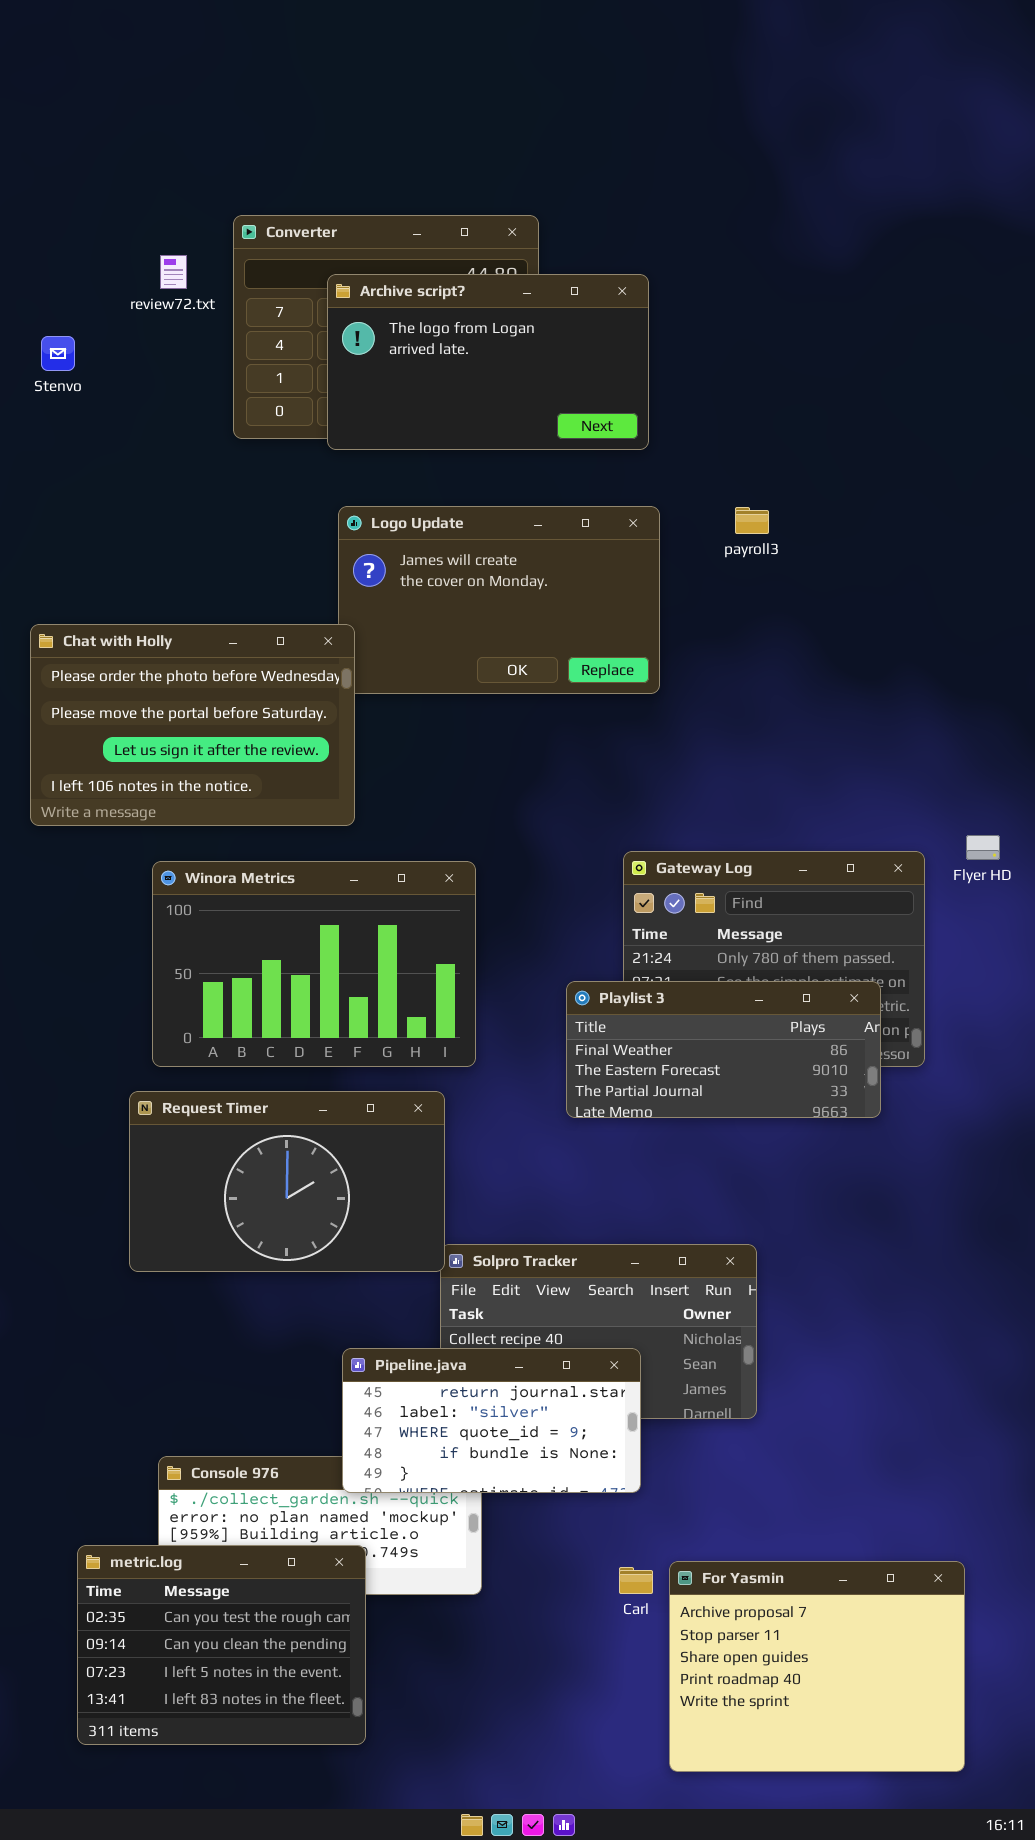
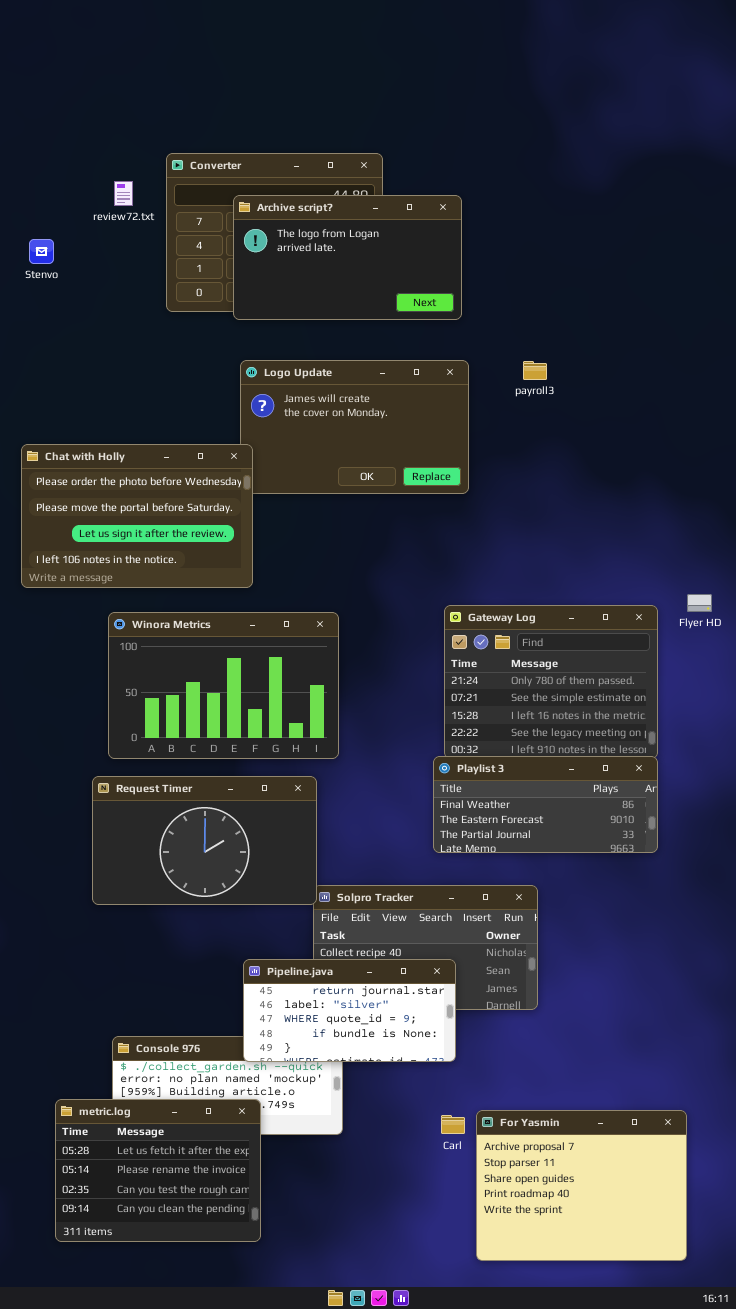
Playlist 3: [566,981,881,1118] -> [433,756,658,853], moved
metric.log: [77,1545,366,1745] -> [55,1099,261,1242], scrolled up 2 rows

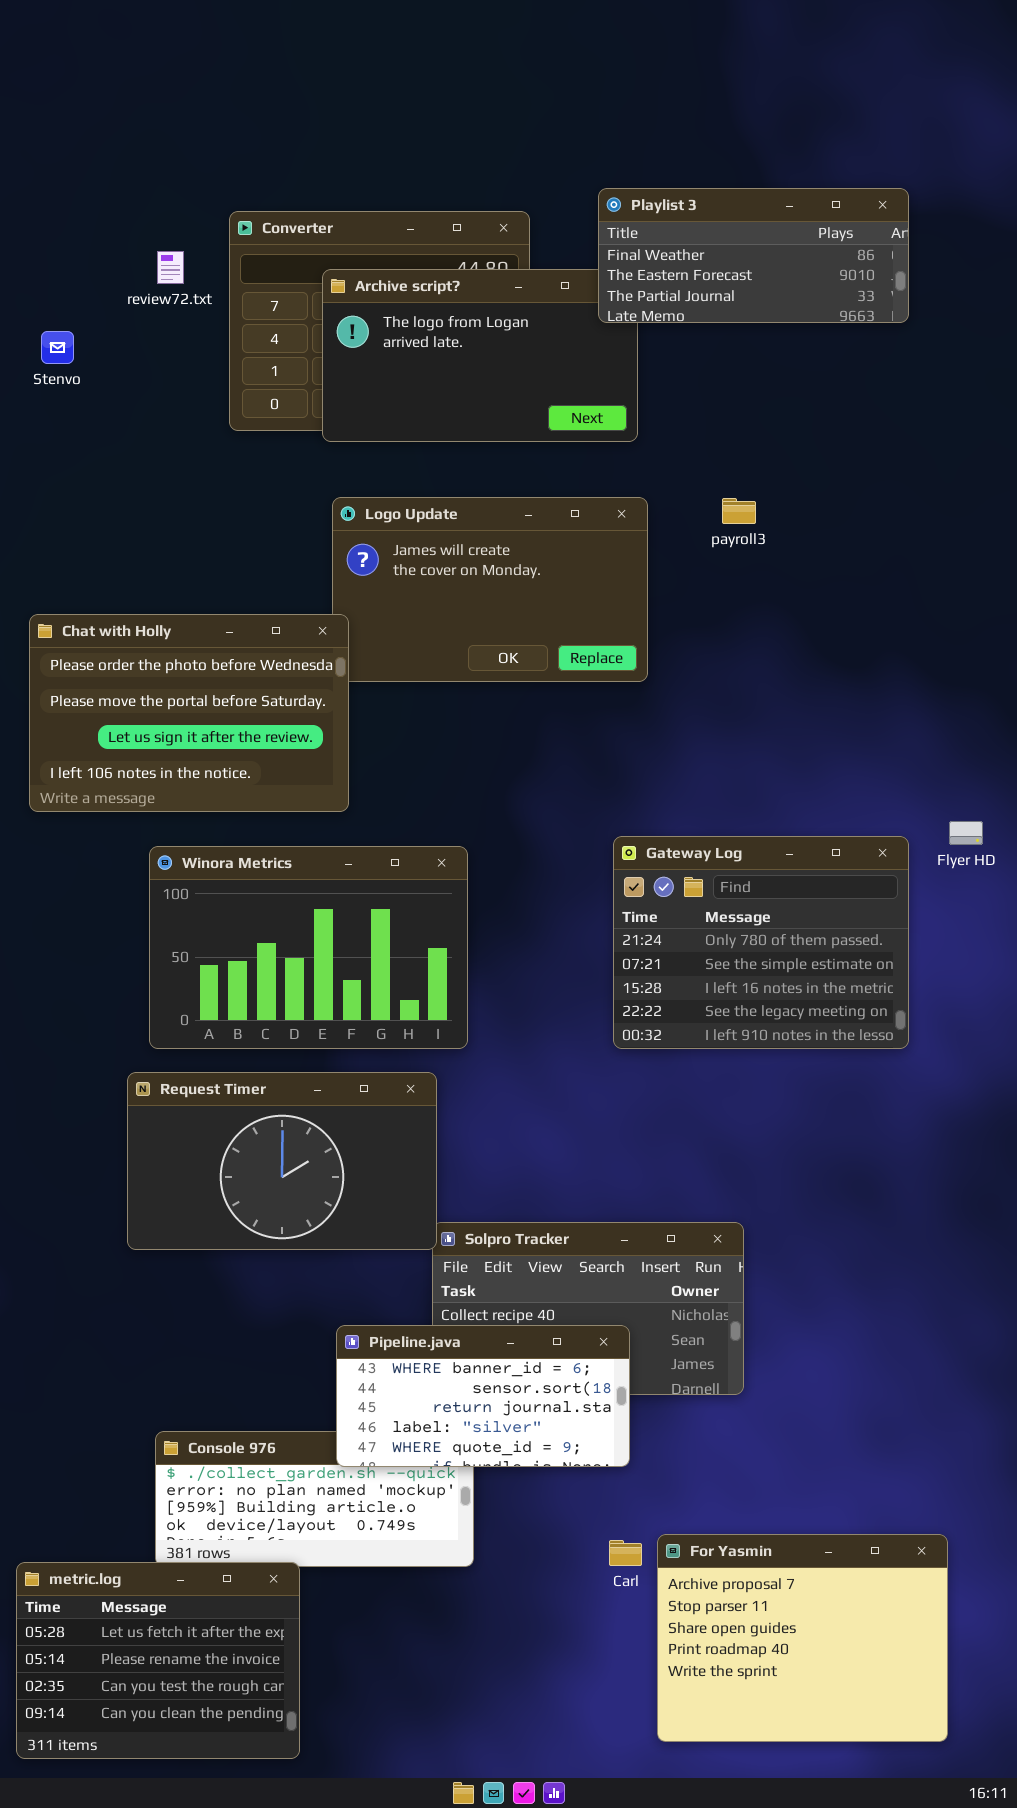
Playlist 3: [433,756,658,853] -> [598,188,909,323], moved
Pipeline.java: [243,959,456,1062] -> [336,1325,630,1467], scrolled up 2 rows
metric.log: [55,1099,261,1242] -> [16,1562,300,1759], moved

